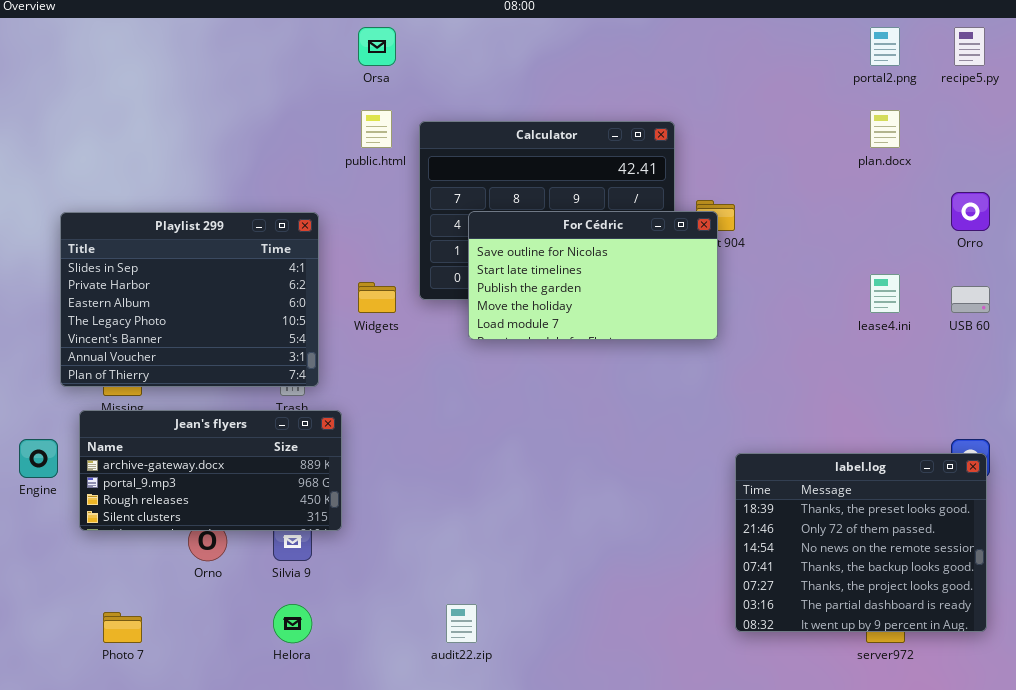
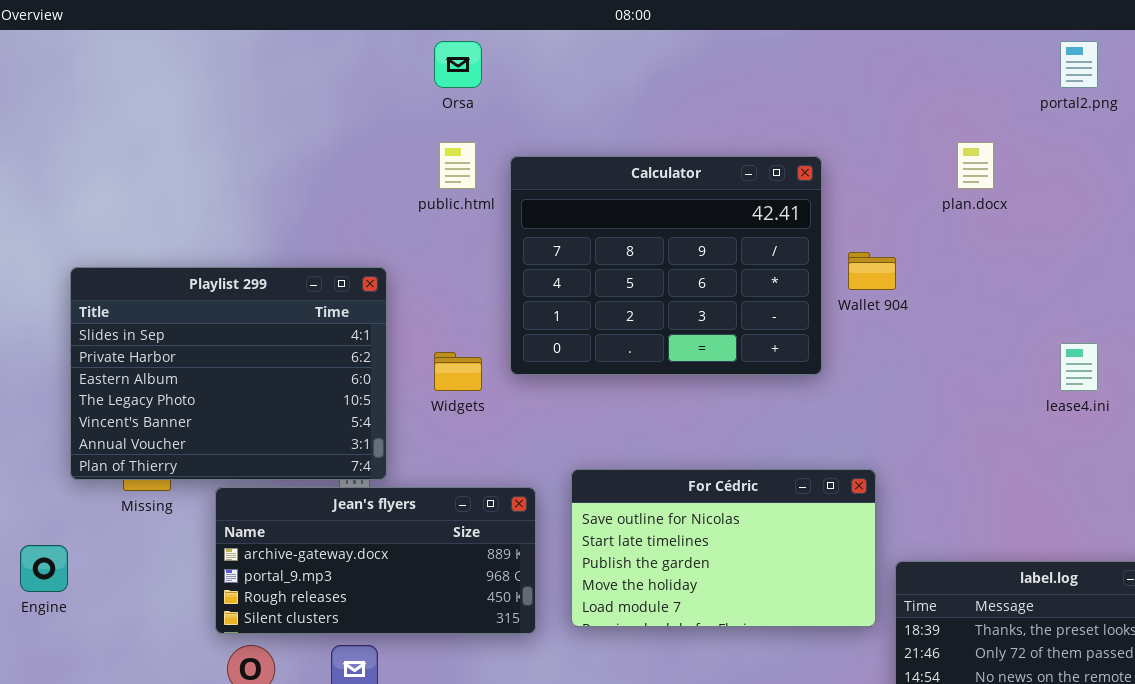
plan.docx: [870,110,900,148] -> [957,142,994,189], moved
For Cédric: [468,211,718,340] -> [571,469,876,627], moved
Jean's flyers: [79,410,342,531] -> [215,487,536,634], moved

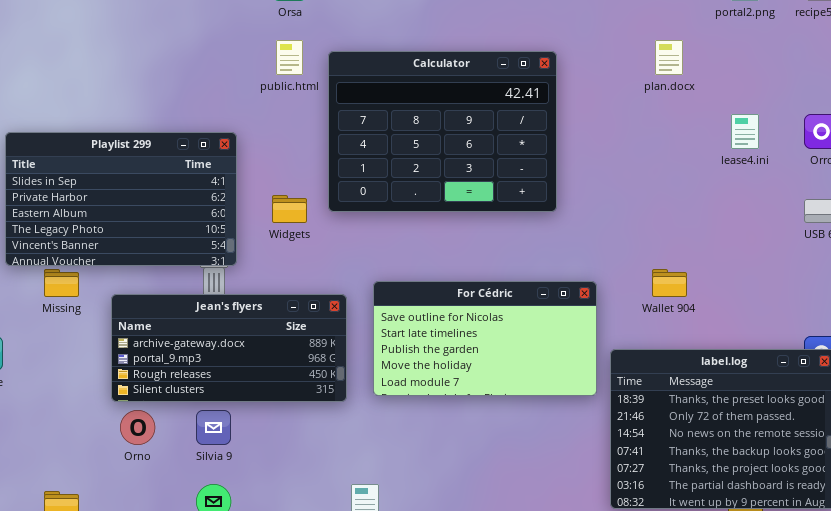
Wallet 904: [848,252,896,290] -> [652,269,687,297], moved
Playlist 299: [70,267,387,480] -> [5,132,237,266], resized
lease4.ini: [1060,343,1098,391] -> [731,114,759,149], moved

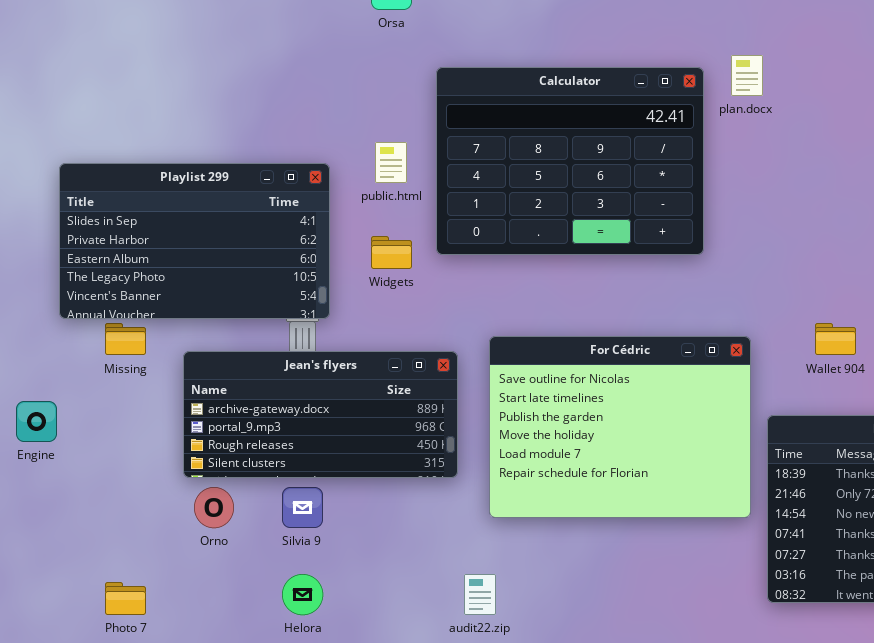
public.html: [276,40,303,75] -> [375,142,407,183], moved
plan.docx: [655,40,683,75] -> [731,55,763,96], moved
For Cédric: [373,281,597,396] -> [489,336,751,518], resized

